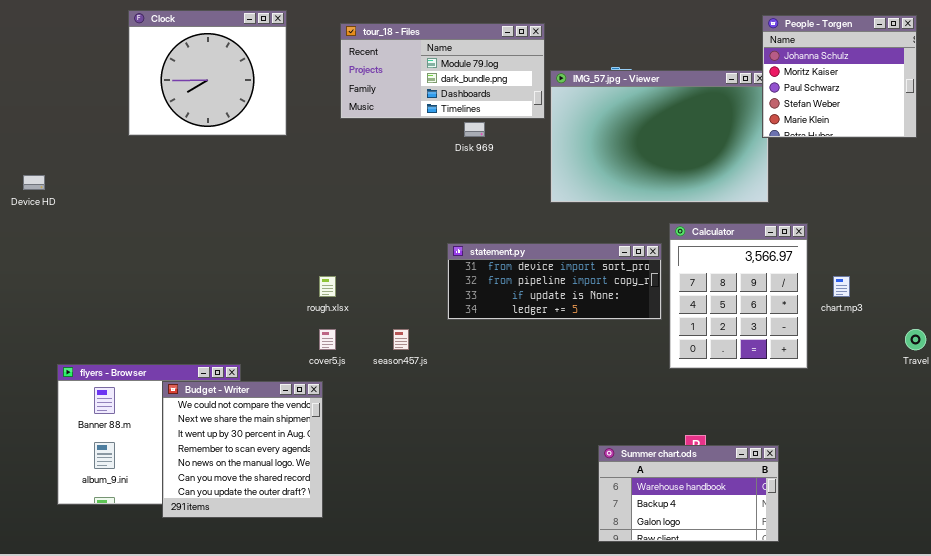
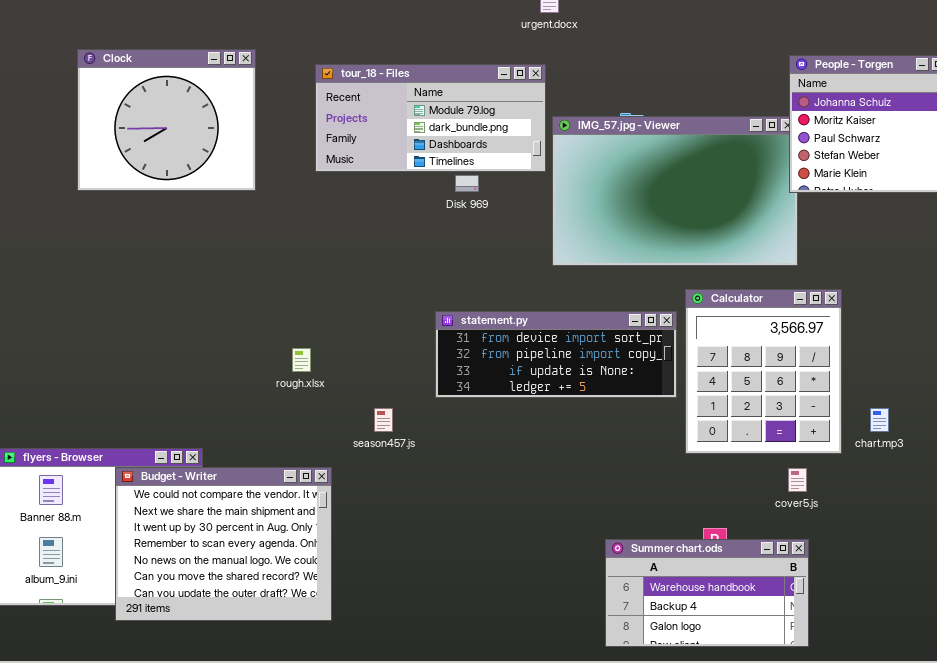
chart.mp3: [833,276,850,297] -> [870,408,889,432], moved
cover5.js: [319,329,336,350] -> [788,468,807,492], moved
Budget - Writer: [162,381,323,518] -> [115,467,332,621], resized

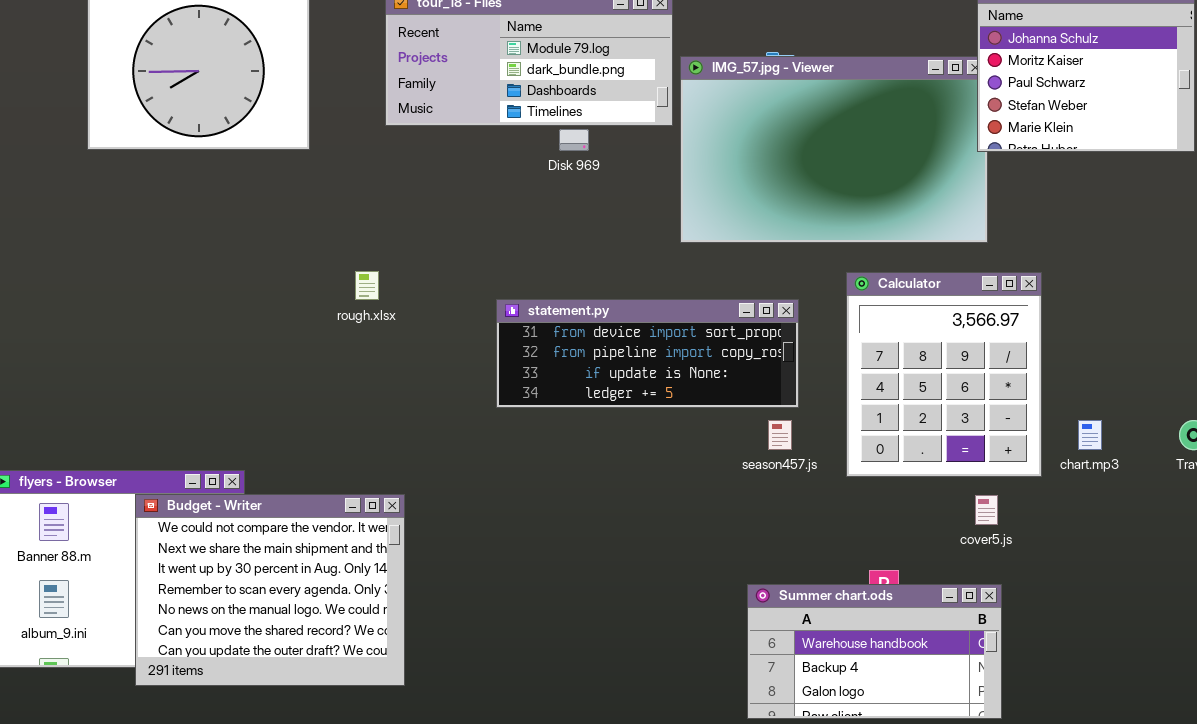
statement.py: [435,311,677,398] -> [496,299,799,408], moved
rough.xlsx: [292,348,311,372] -> [355,271,379,300], moved
season457.js: [374,408,393,432] -> [768,420,792,450], moved

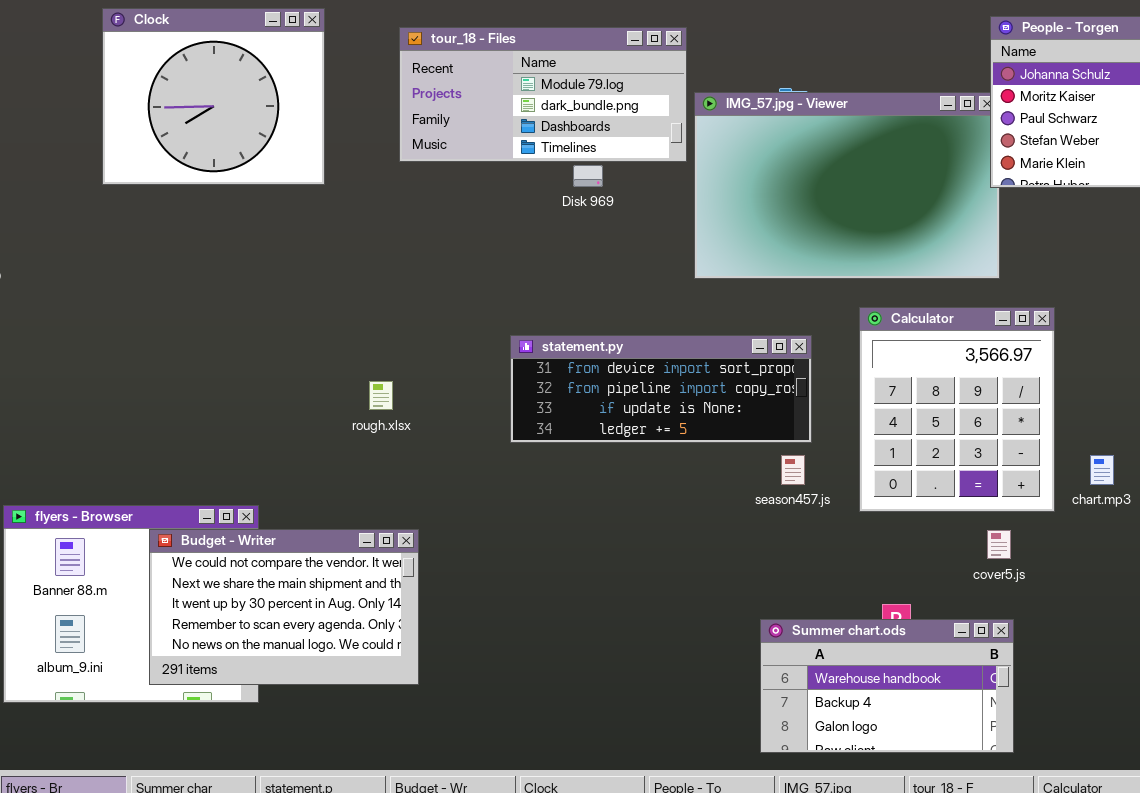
rough.xlsx: [355,271,379,300] -> [369,381,393,410], moved
Budget - Writer: [135,494,405,686] -> [149,529,419,685], resized

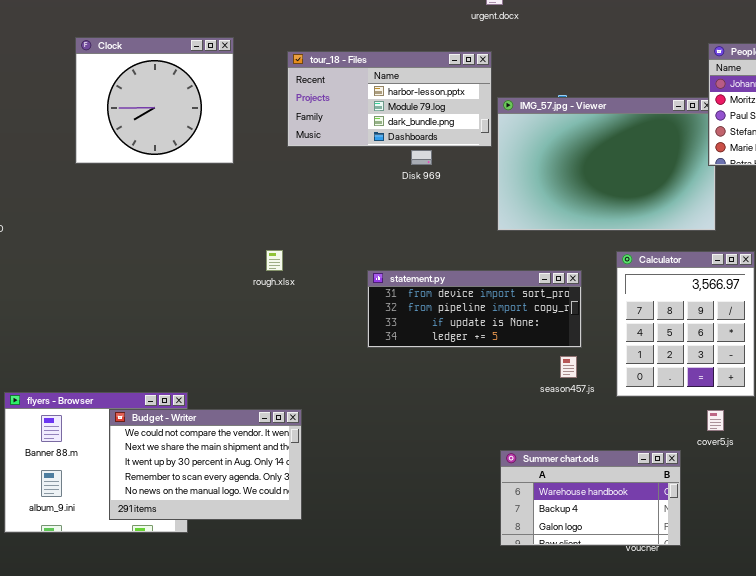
tour_18 - Files: [399,27,687,162] -> [287,51,492,147], scrolled up 1 row
rough.xlsx: [369,381,393,410] -> [266,250,283,271], moved
Summer chart.ods: [760,619,1014,753] -> [500,450,681,546], moved

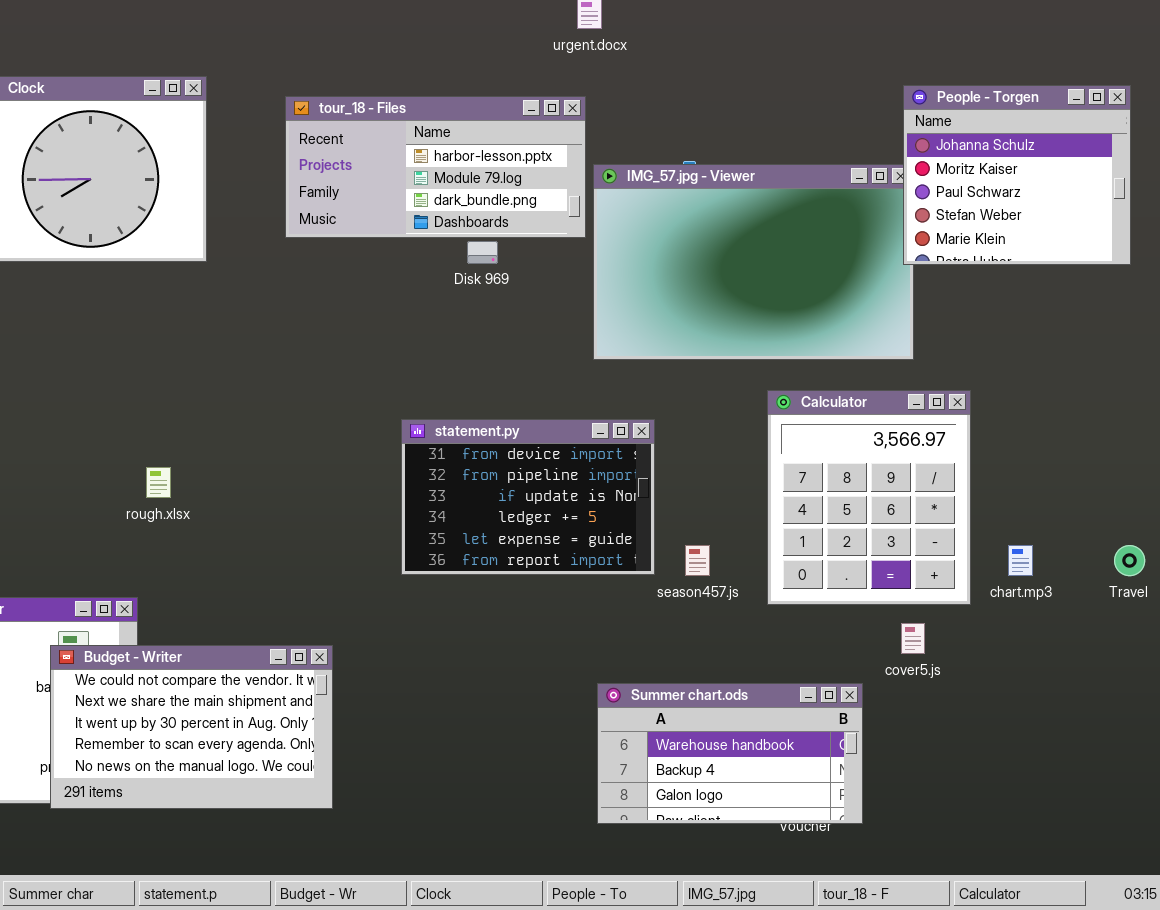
rough.xlsx: [266,250,283,271] -> [146,467,171,498], moved
statement.py: [367,270,582,348] -> [401,419,655,575], resized
Budget - Writer: [109,409,302,520] -> [50,645,333,809], moved

